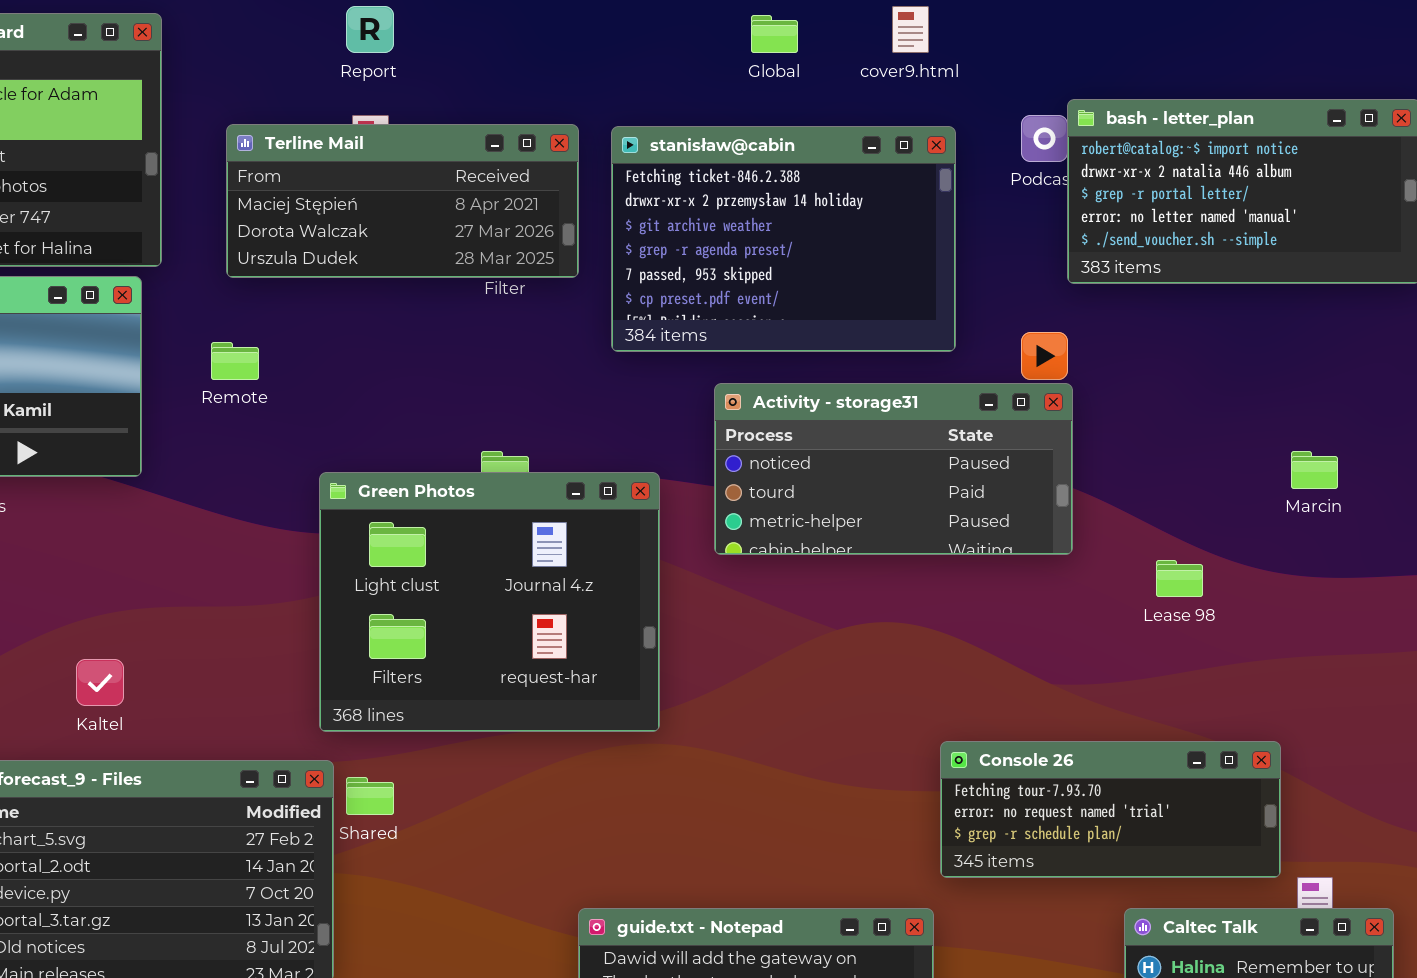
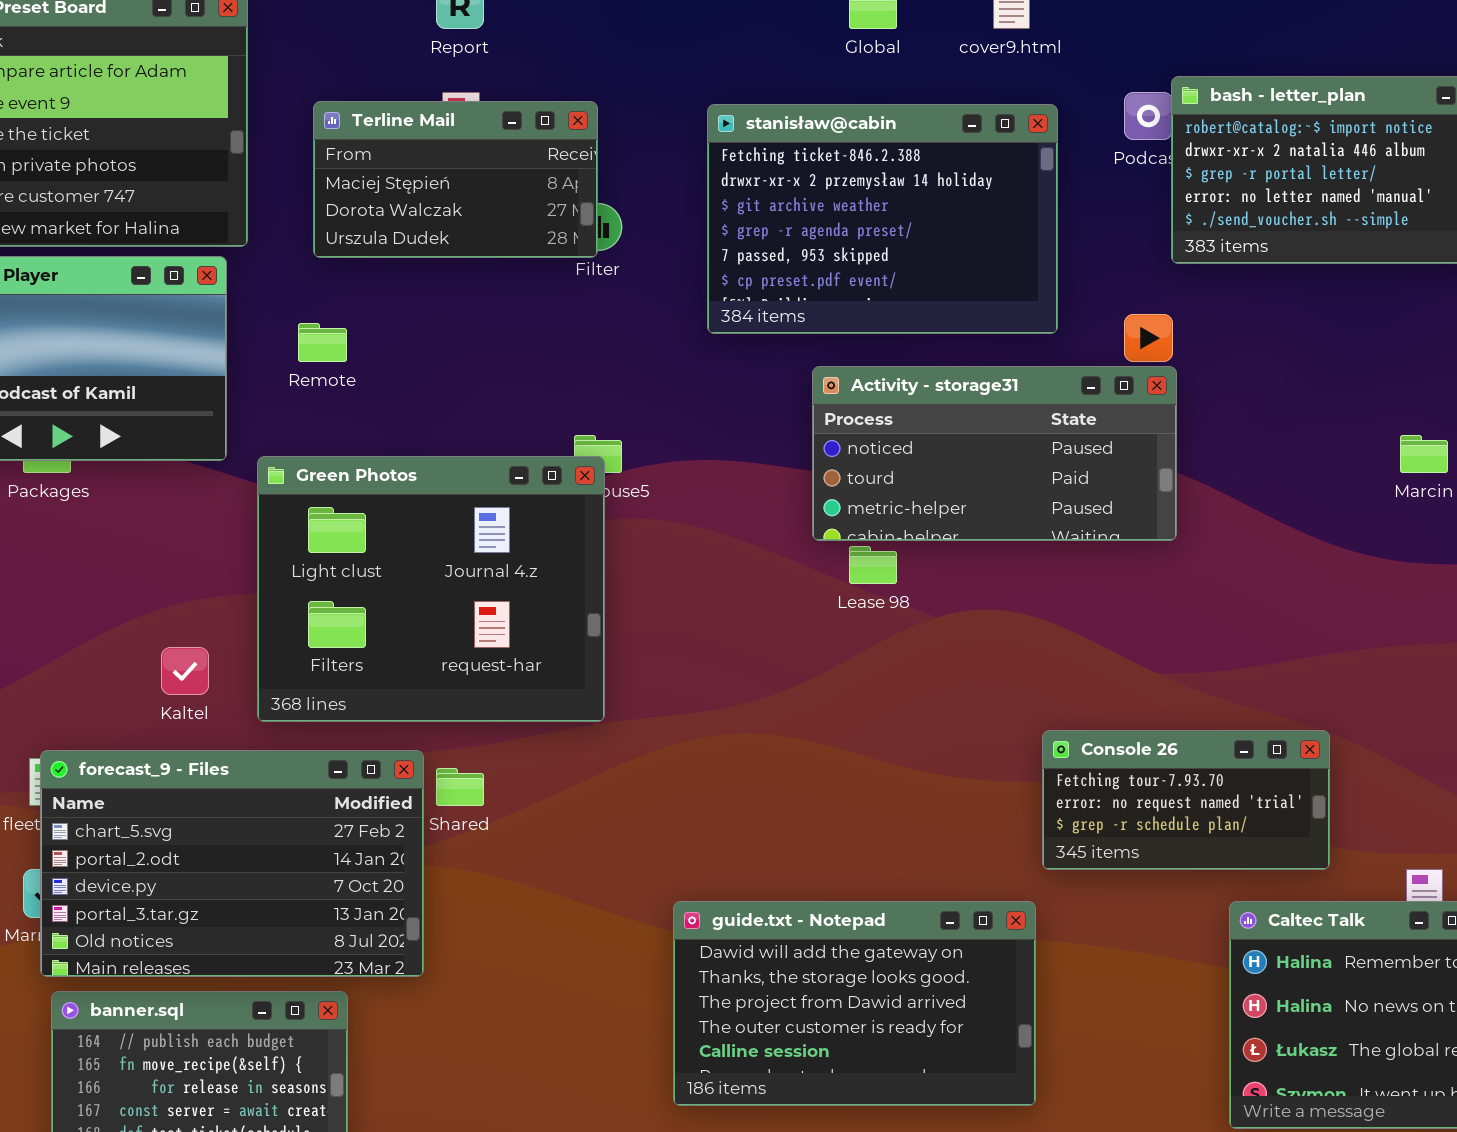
Terline Mail: [226,124,579,278] -> [313,101,598,258], resized
Green Photos: [319,472,660,732] -> [257,456,605,722], moved
Lease 98: [1156,560,1203,597] -> [849,546,897,584], moved
Console 26: [940,741,1281,878] -> [1042,730,1330,870], resized

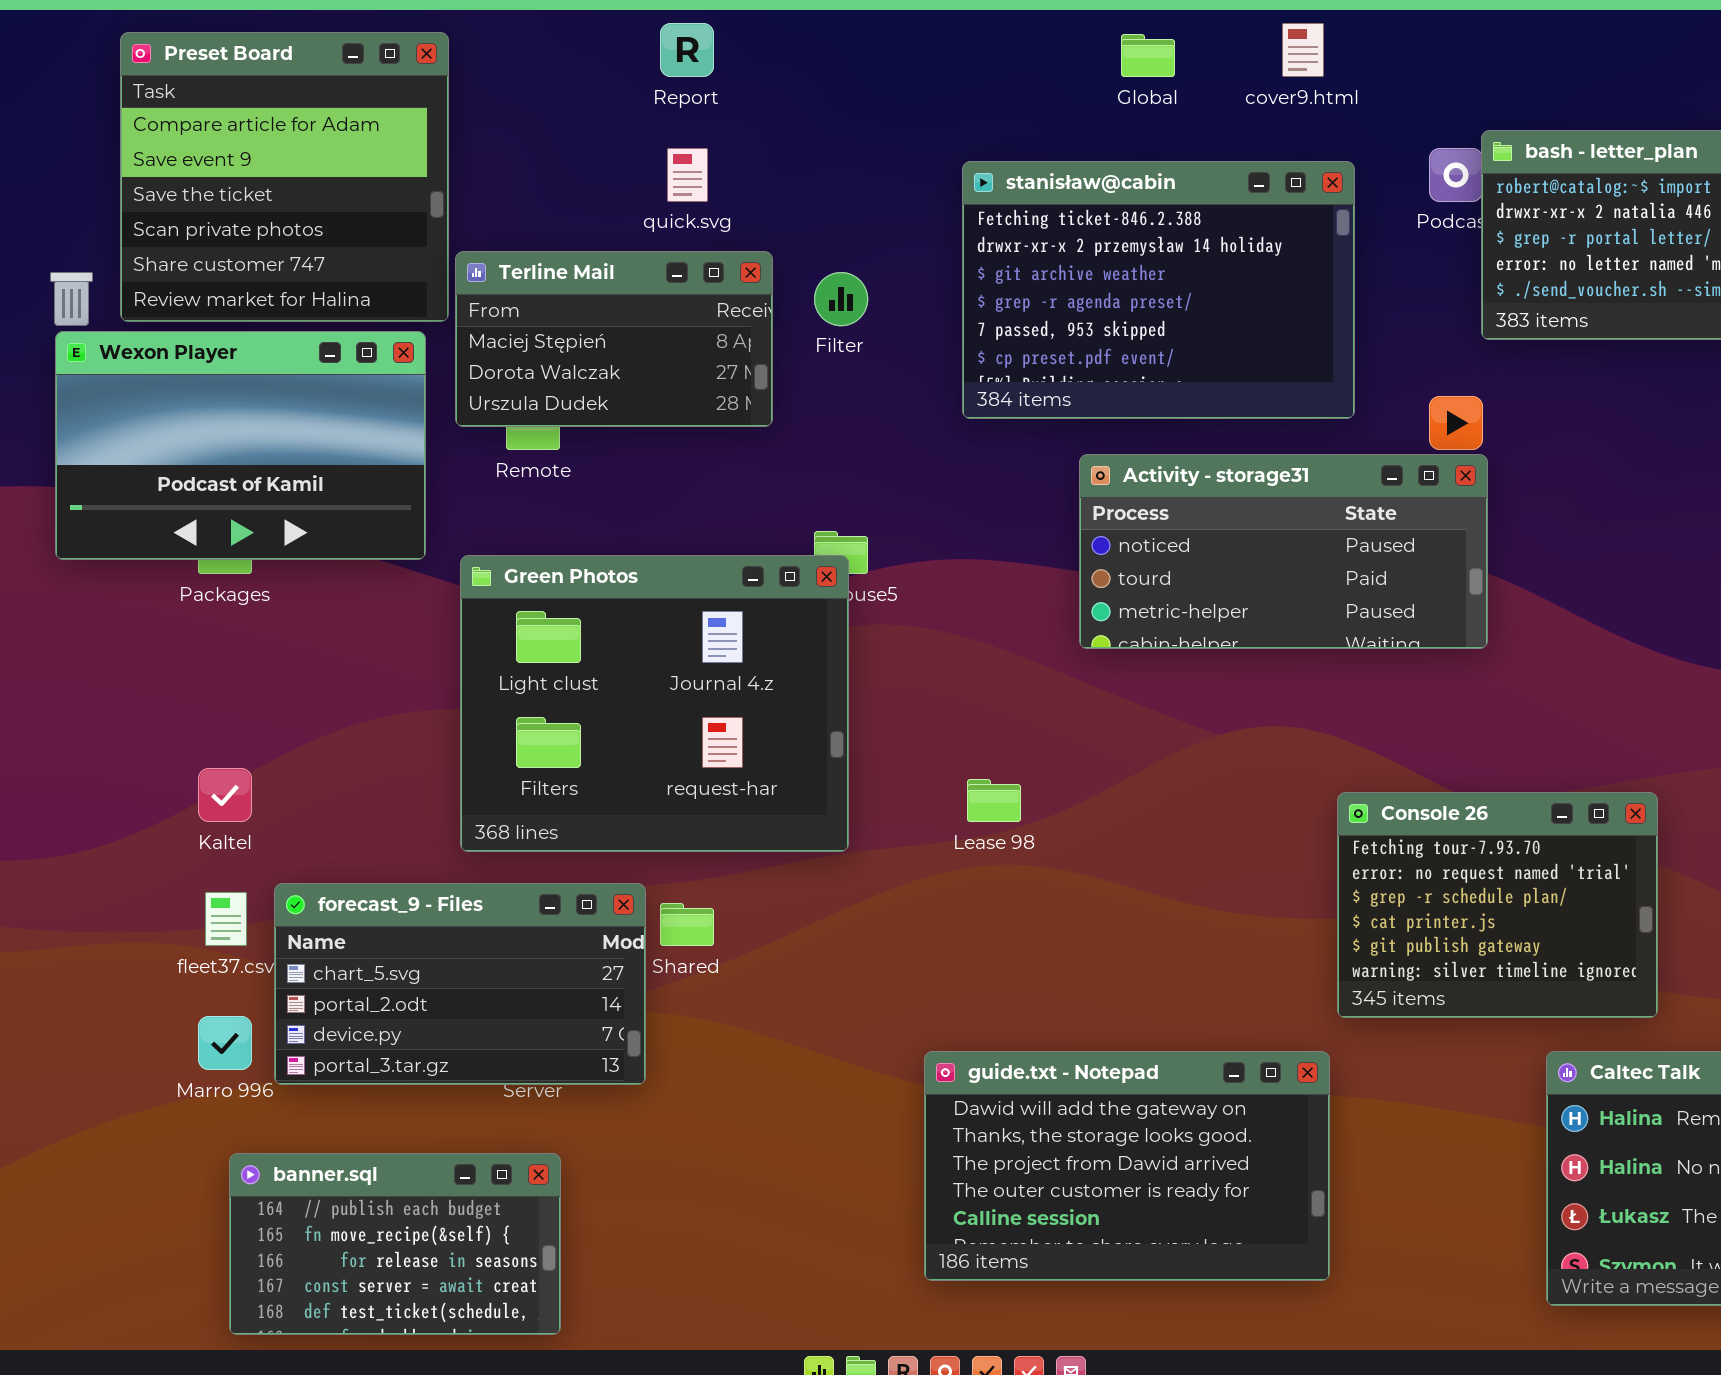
Terline Mail: [313,101,598,258] -> [455,251,773,427], moved
Lease 98: [849,546,897,584] -> [967,779,1021,822], moved
Kaltel: [161,647,209,695] -> [198,768,252,822], moved
Console 26: [1042,730,1330,870] -> [1337,792,1658,1018], resized
forecast_9 - Files: [40,750,424,977] -> [274,883,646,1085], resized

